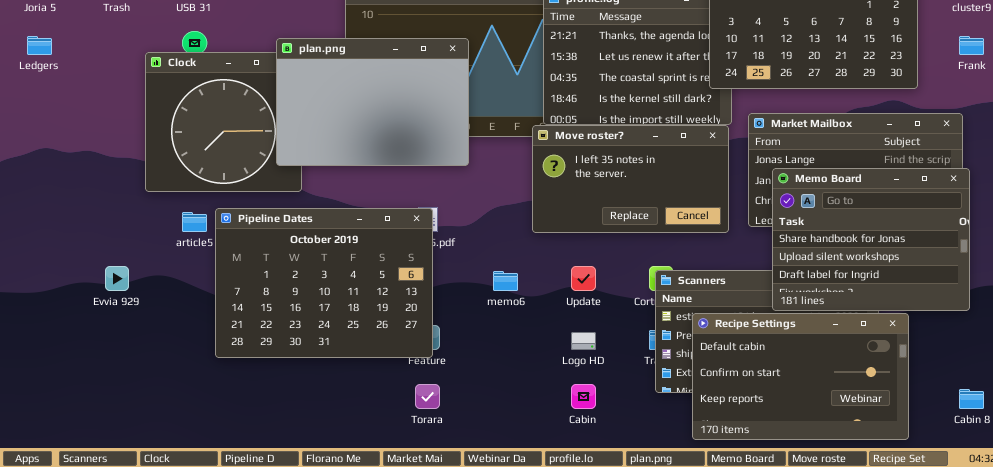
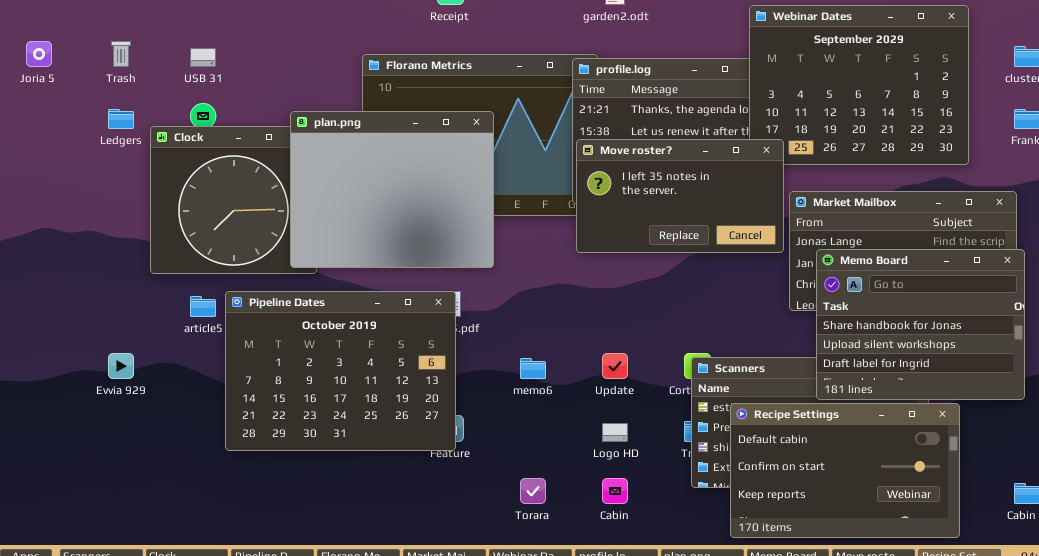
Ledgers: [27,36,52,55] -> [108,109,134,129], moved
plan.png: [276,38,469,166] -> [290,111,494,268], resized
Move roster?: [532,125,729,233] -> [576,139,784,253], moved
Torara: [415,384,440,409] -> [520,478,546,504], moved

